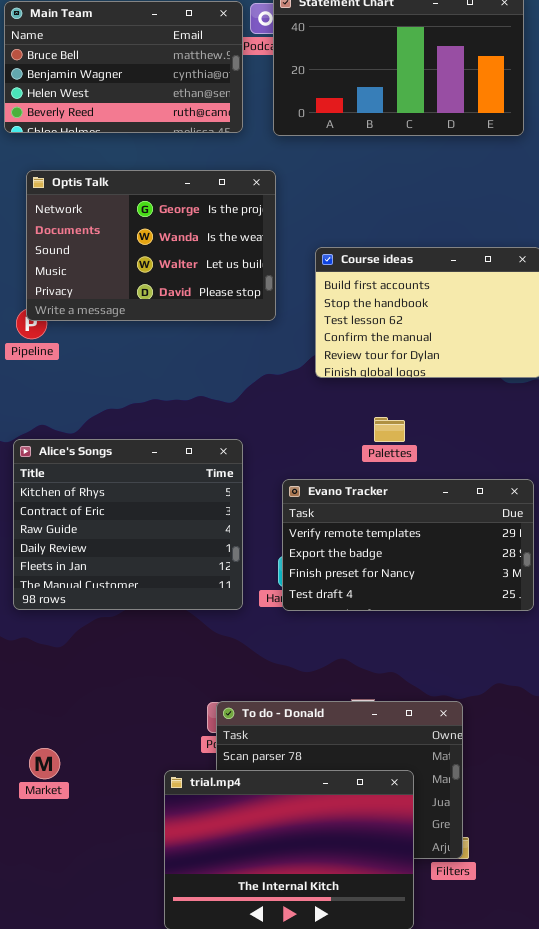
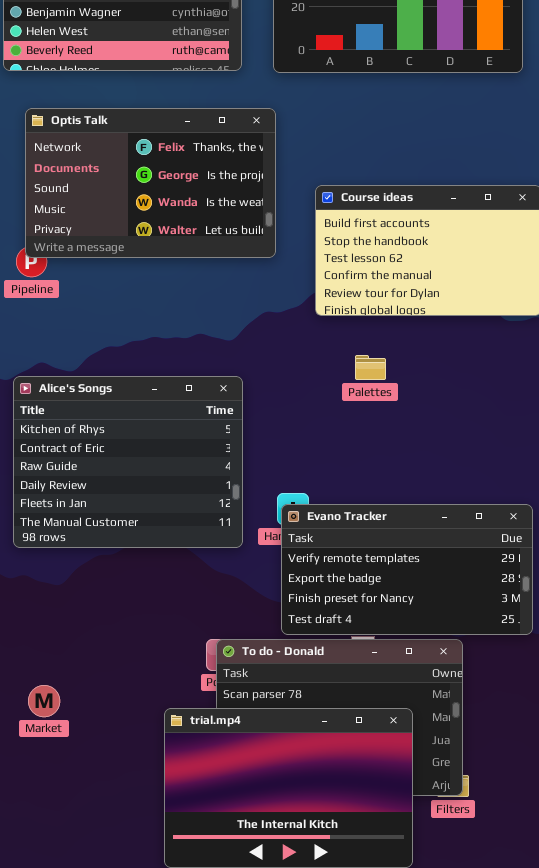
Optis Talk: [26,170,276,321] -> [25,108,276,258], scrolled up 1 row
Palettes: [374,417,405,442] -> [355,355,386,380], moved
Evano Tracker: [282,479,534,611] -> [281,504,533,635], moved

